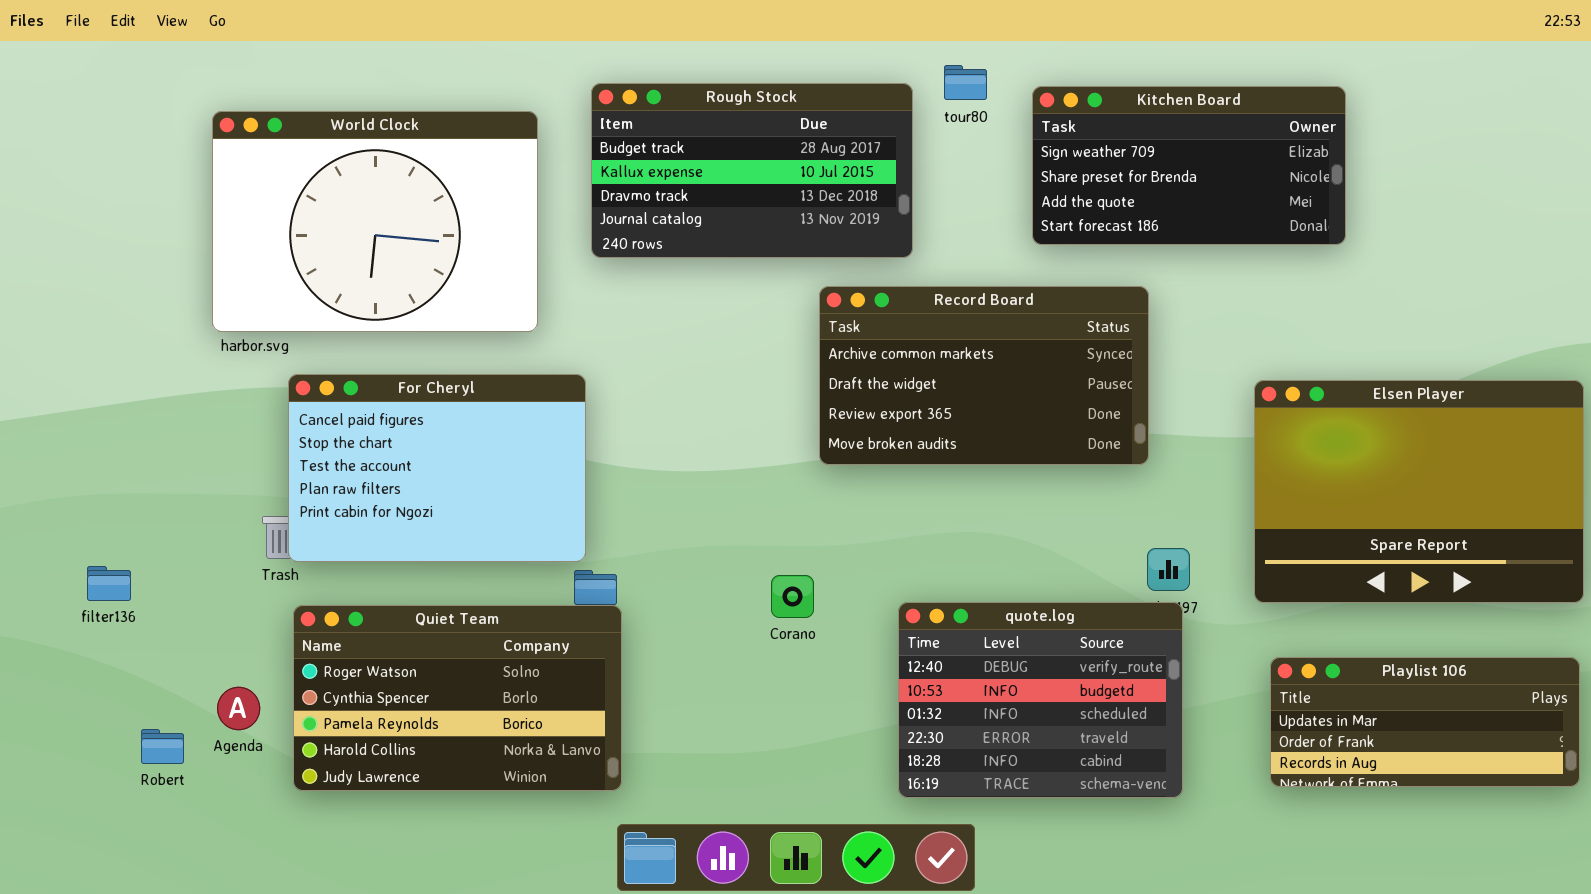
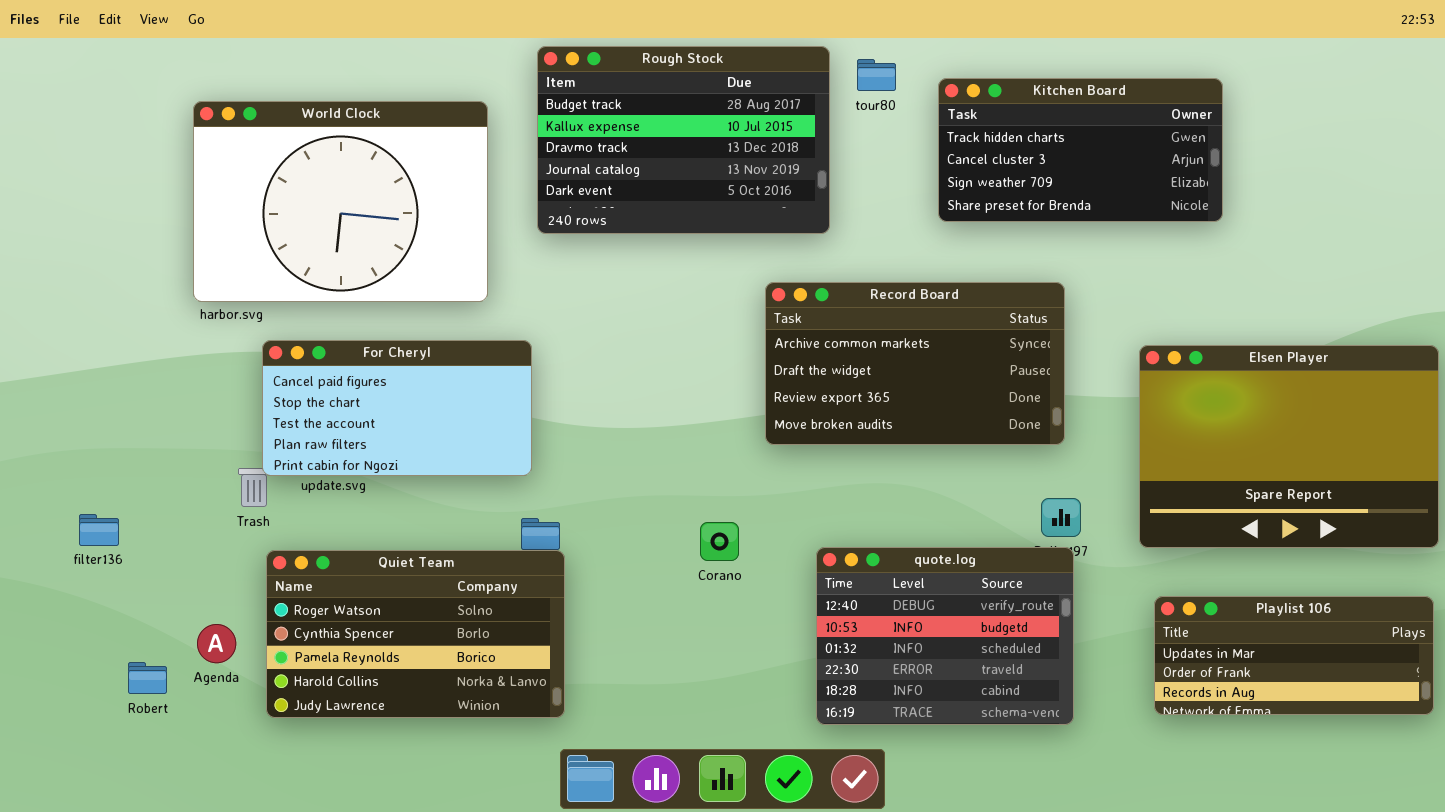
Rough Stock: [591,83,913,258] -> [537,46,830,234], resized
Kitchen Board: [1032,86,1346,245] -> [938,78,1223,222], scrolled up 2 rows
Record Board: [819,286,1149,465] -> [765,282,1065,445], moved
For Cheryl: [288,374,586,562] -> [262,340,532,476], resized

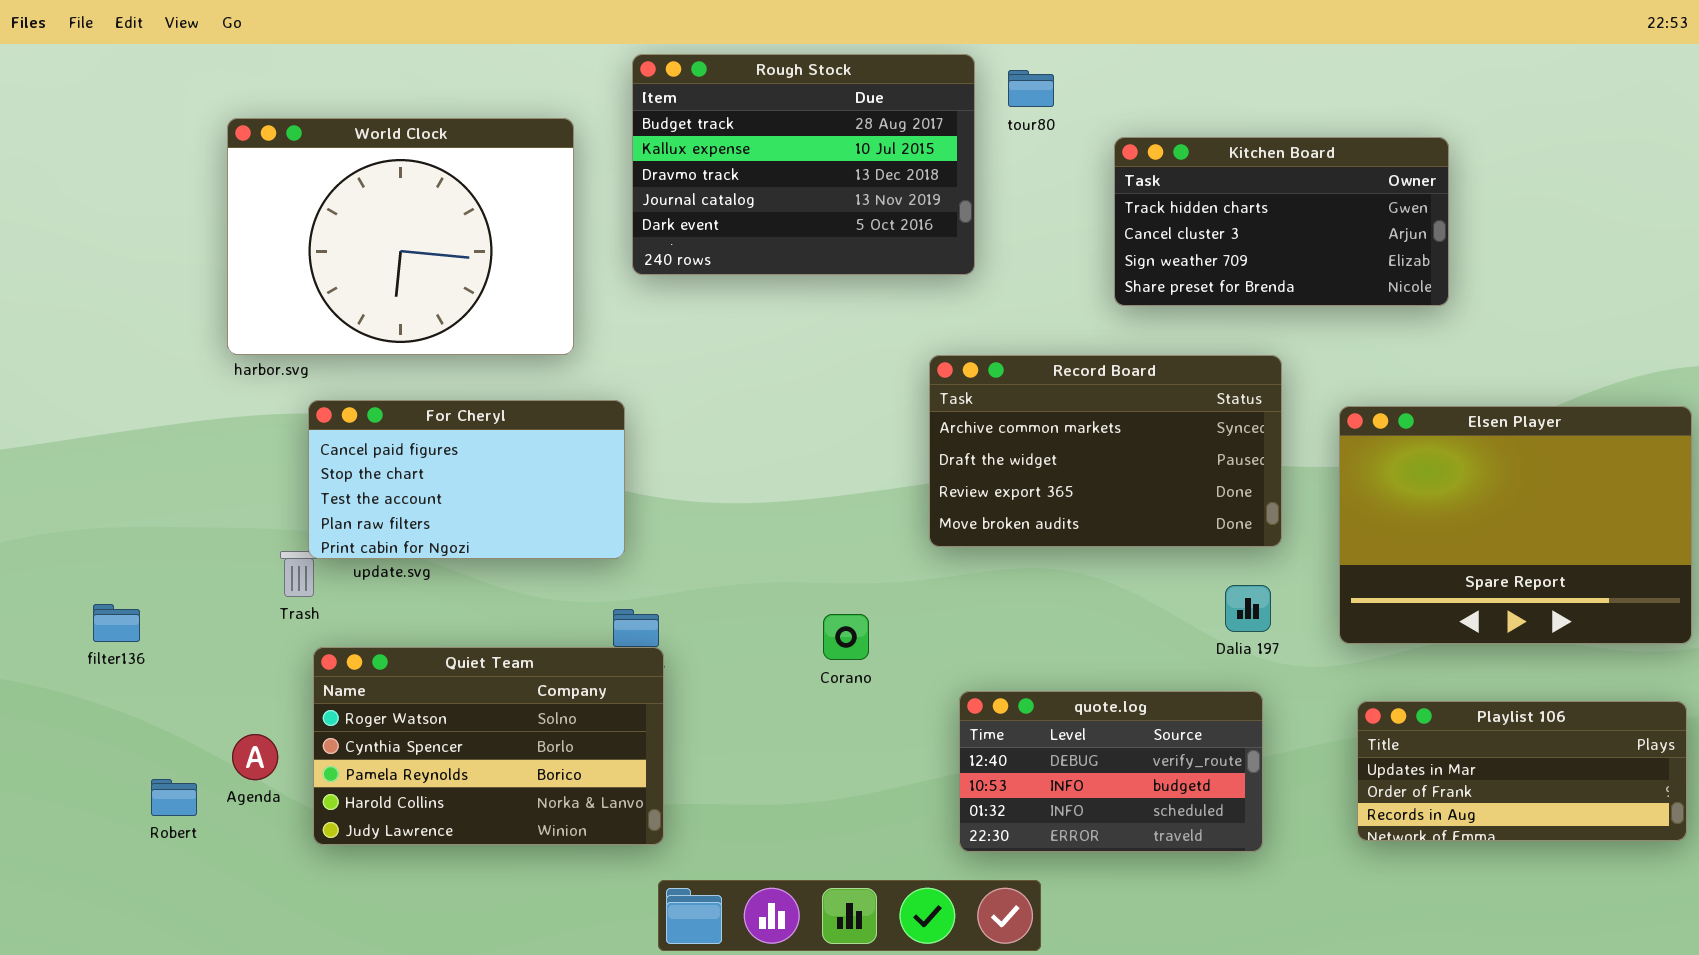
Kitchen Board: [938,78,1223,222] -> [1114,137,1449,306], moved
Record Board: [765,282,1065,445] -> [929,355,1282,547], moved
quote.log: [816,547,1074,725] -> [959,691,1263,852], resized

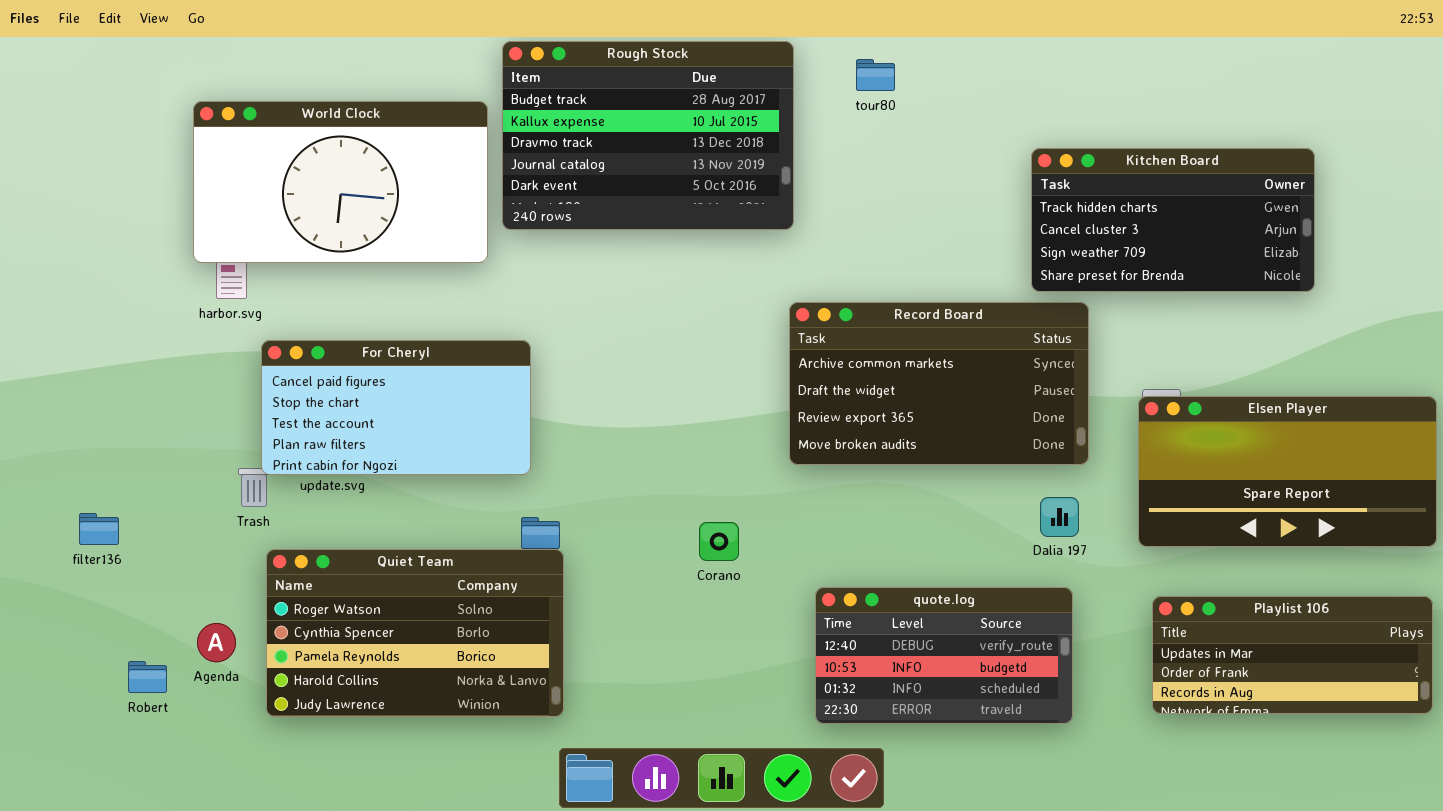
Rough Stock: [632,54,975,275] -> [502,41,794,230], moved
World Clock: [227,118,574,355] -> [193,101,488,263], resized
Kitchen Board: [1114,137,1449,306] -> [1031,148,1315,292], moved
Elsen Player: [1339,406,1692,644] -> [1138,396,1437,547], resized

